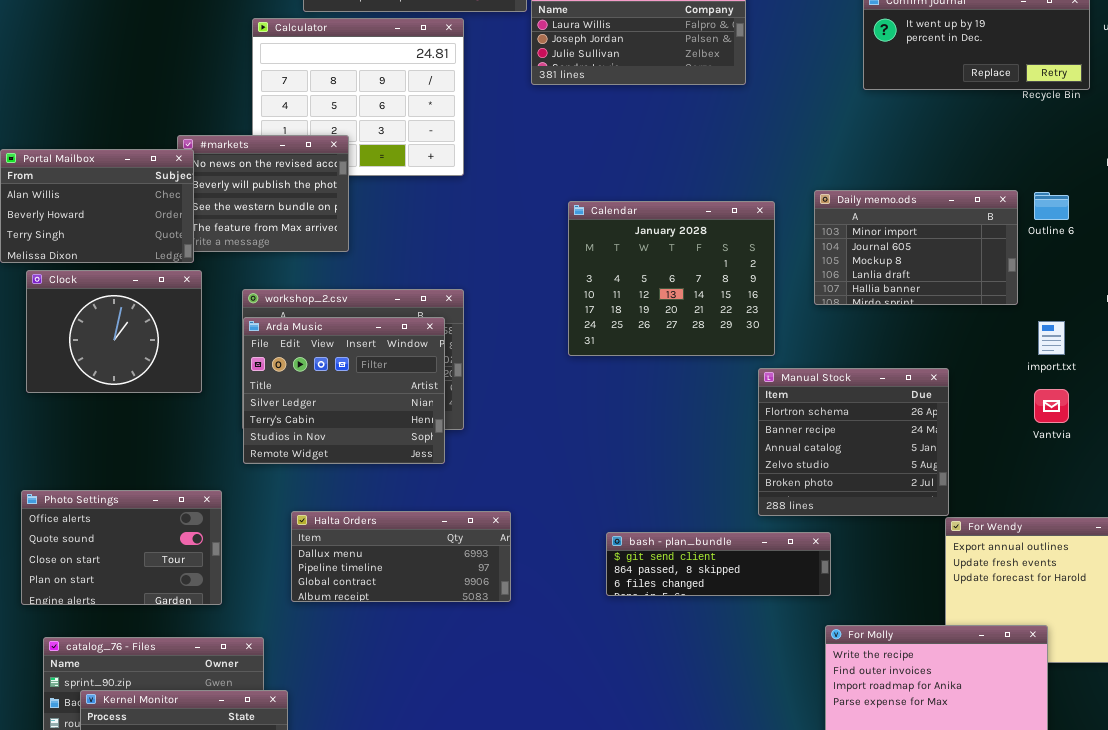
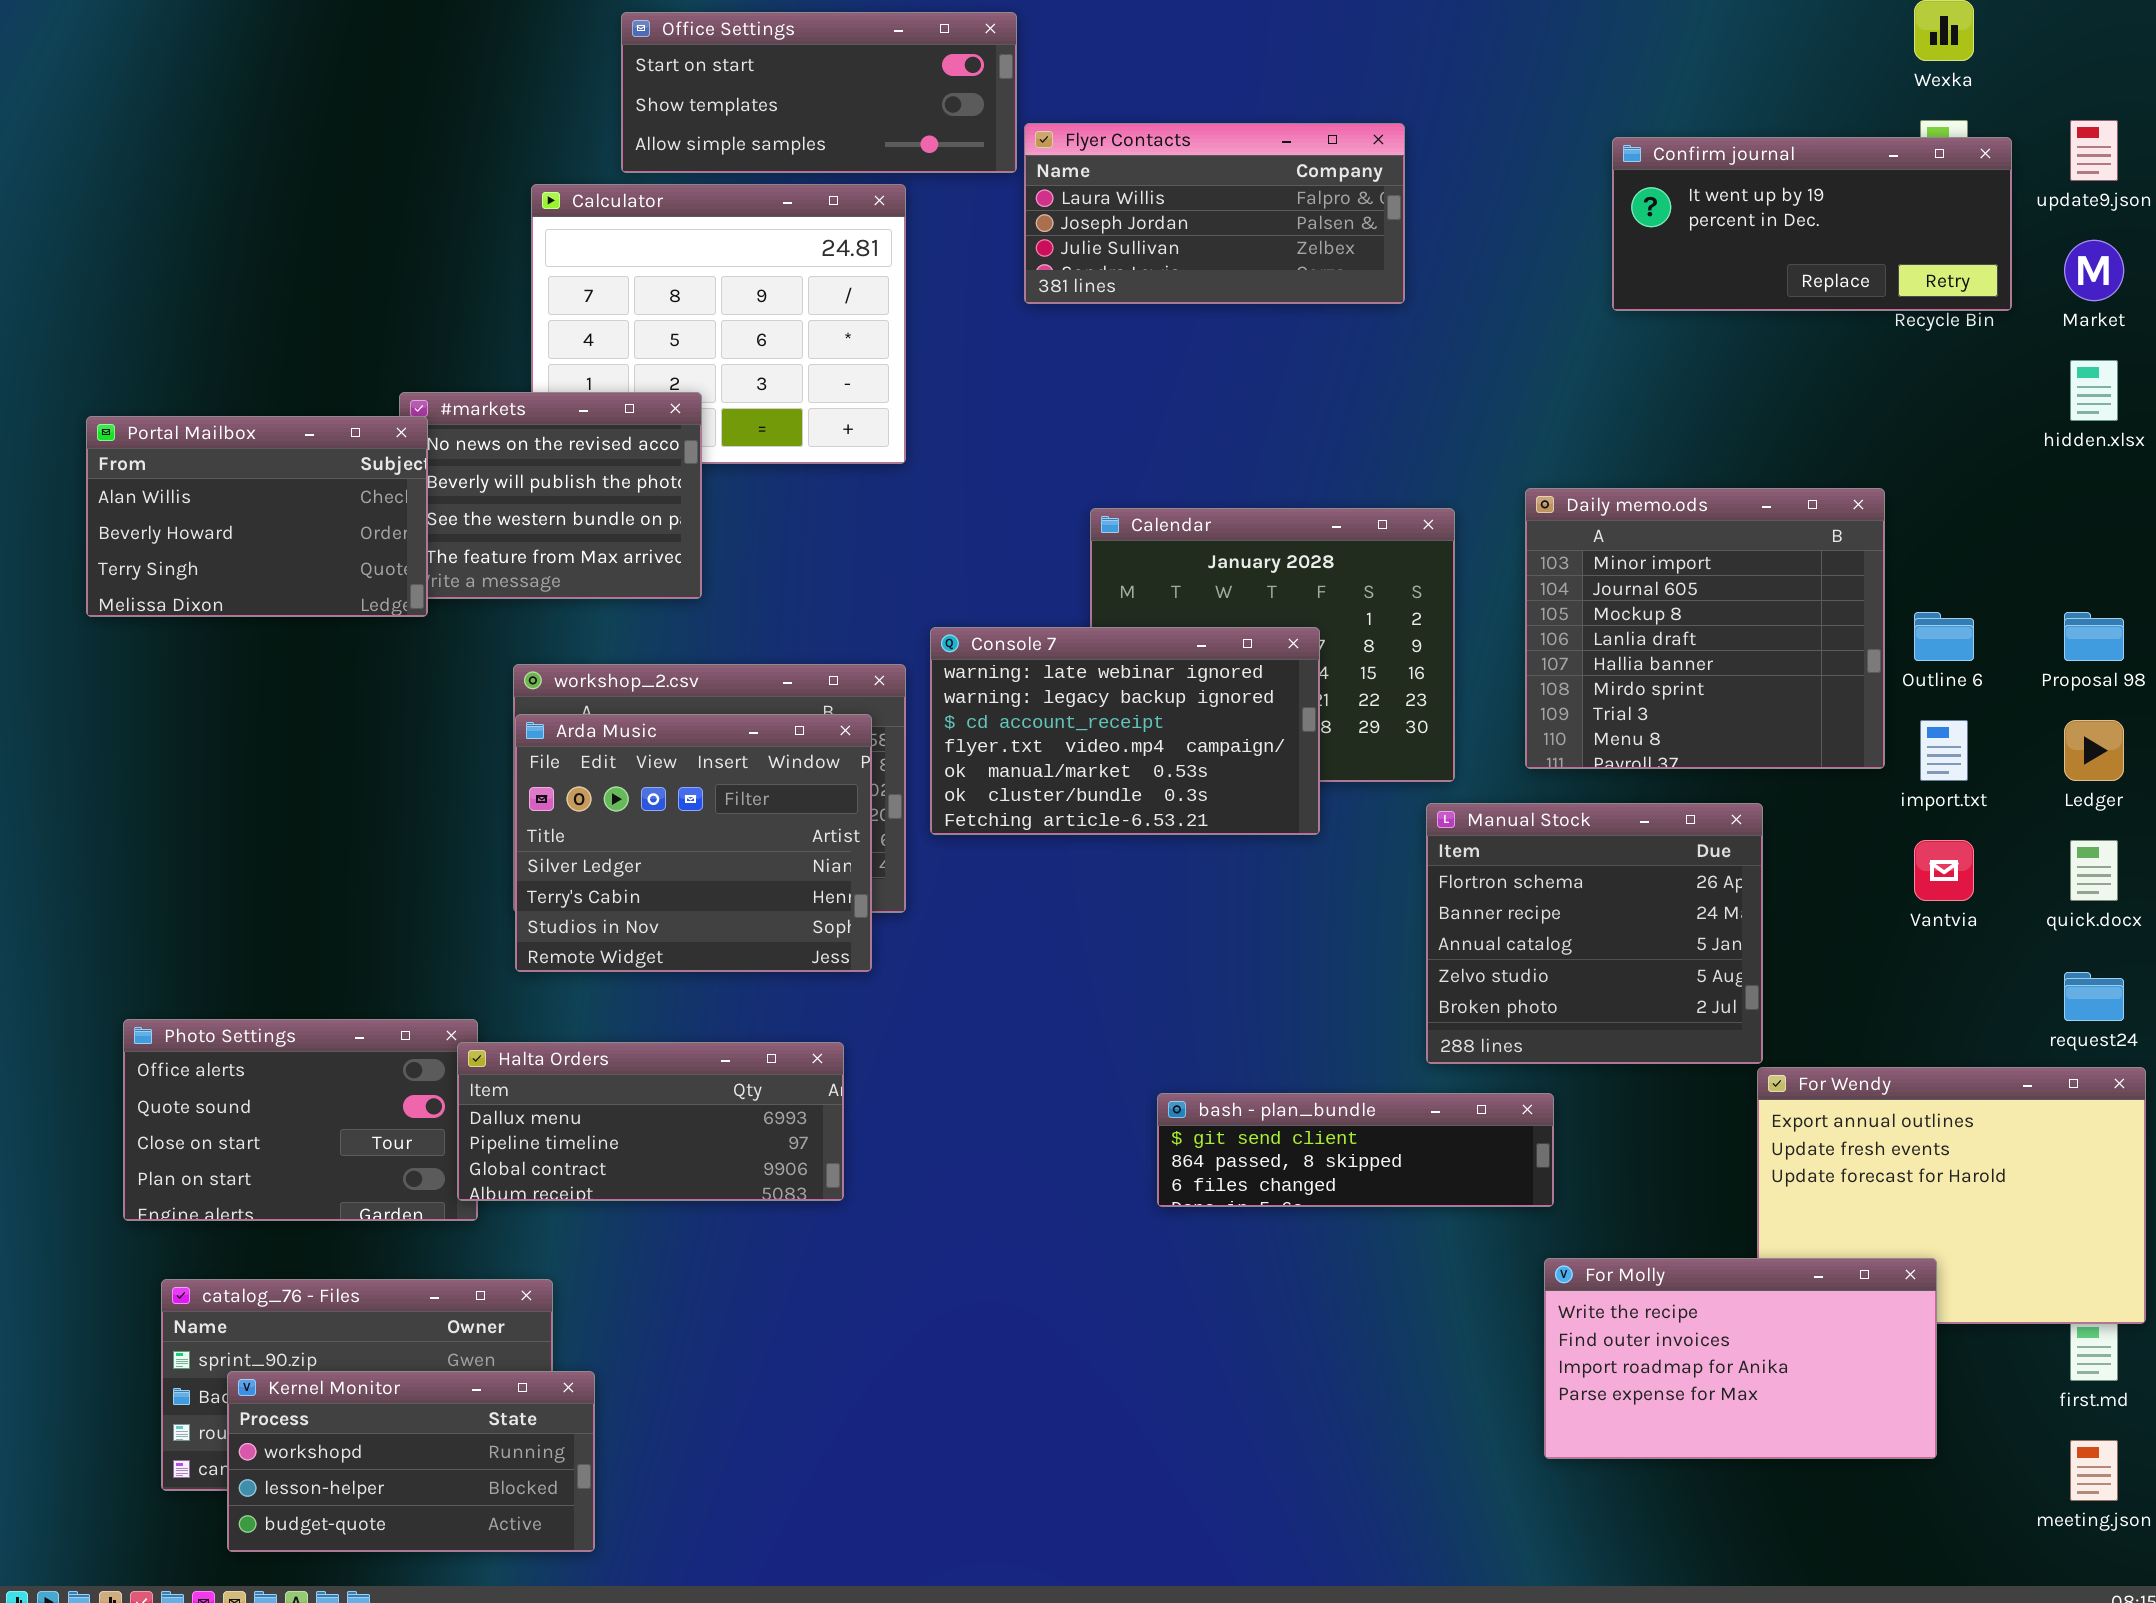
Daily memo.ods: [814,190,1018,305] -> [1525,488,1885,769], resized
Outline 6: [1034,192,1069,220] -> [1914,612,1974,661], moved
Console 7: none -> [930,627,1320,835], opened
Clock: [26,270,202,393] -> none, closed
Halta Orders: [291,511,511,602] -> [457,1042,844,1201], moved

